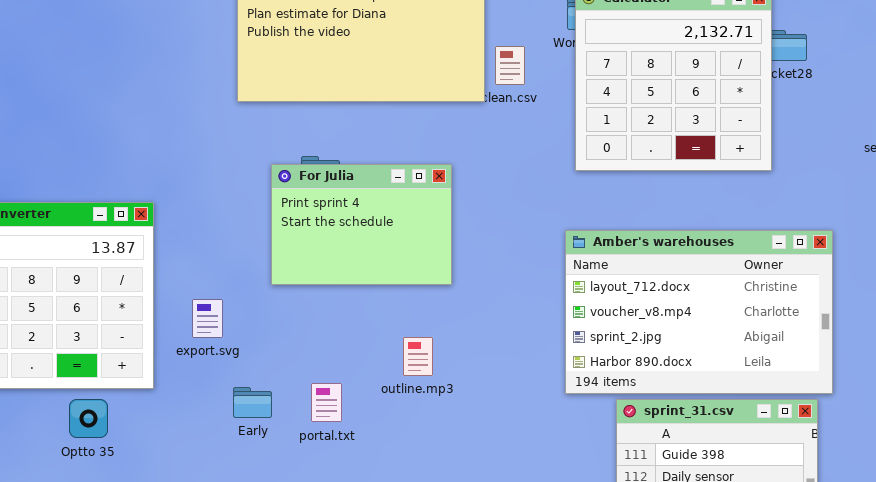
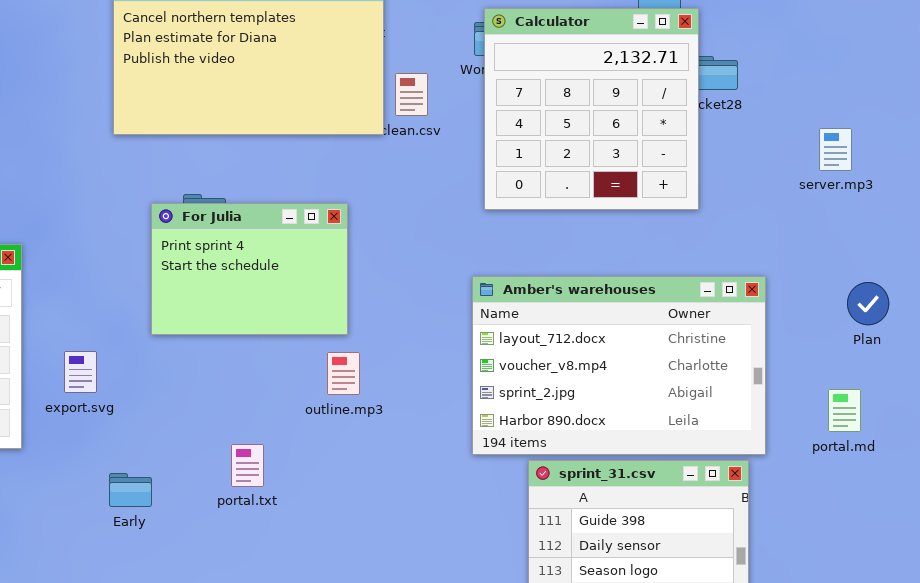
outline.mp3: [403,337,433,376] -> [327,352,360,395], moved
portal.txt: [311,383,342,422] -> [231,444,264,487], moved
Early: [233,387,272,418] -> [109,473,152,507], moved

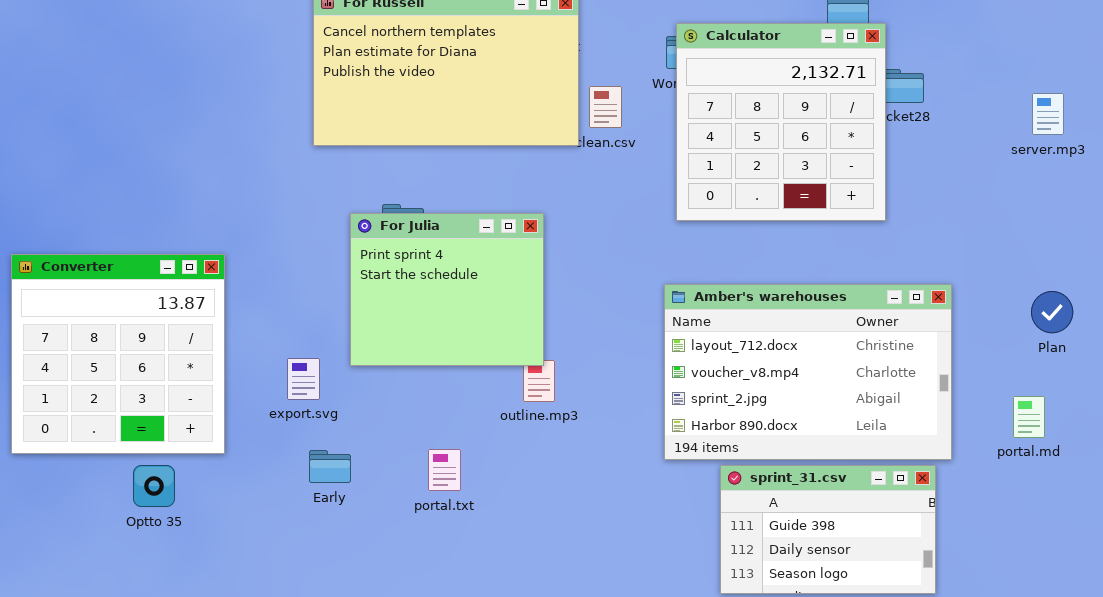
server.mp3: [819,128,852,171] -> [1032,93,1064,135], moved
For Julia: [151,203,348,335] -> [350,213,544,366], resized
export.svg: [64,351,97,393] -> [287,358,320,400], moved
Early: [109,473,152,507] -> [309,450,351,483], moved

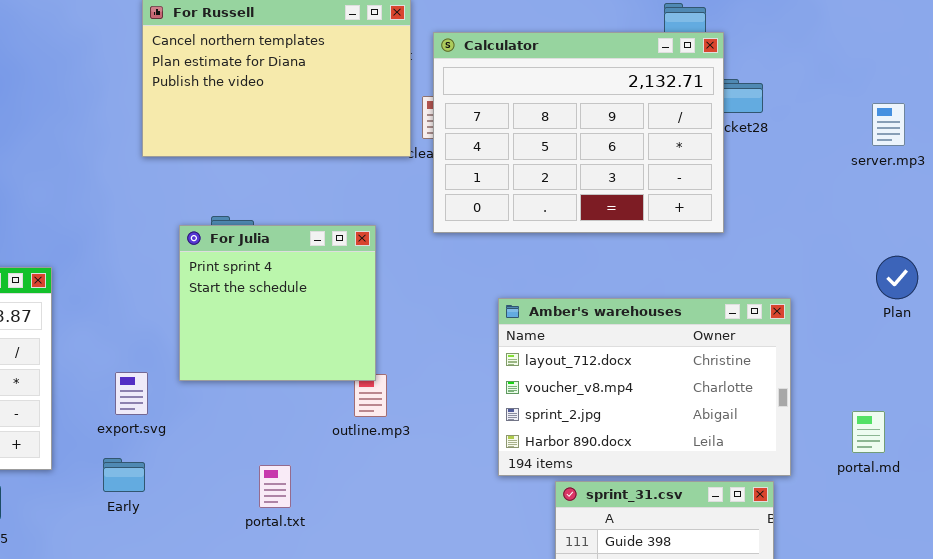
Calculator: [676,23,886,221] -> [433,32,724,233], resized
Plan: [1031,291,1073,333] -> [876,256,918,299], moved
Early: [309,450,351,483] -> [103,458,145,492], moved

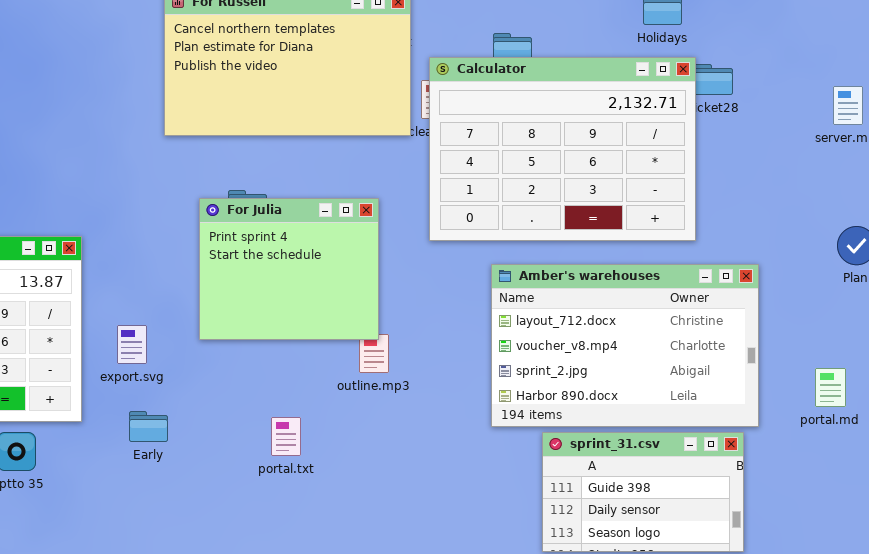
Calculator: [433,32,724,233] -> [429,57,696,241], moved
export.svg: [115,372,148,415] -> [117,325,147,364], moved

